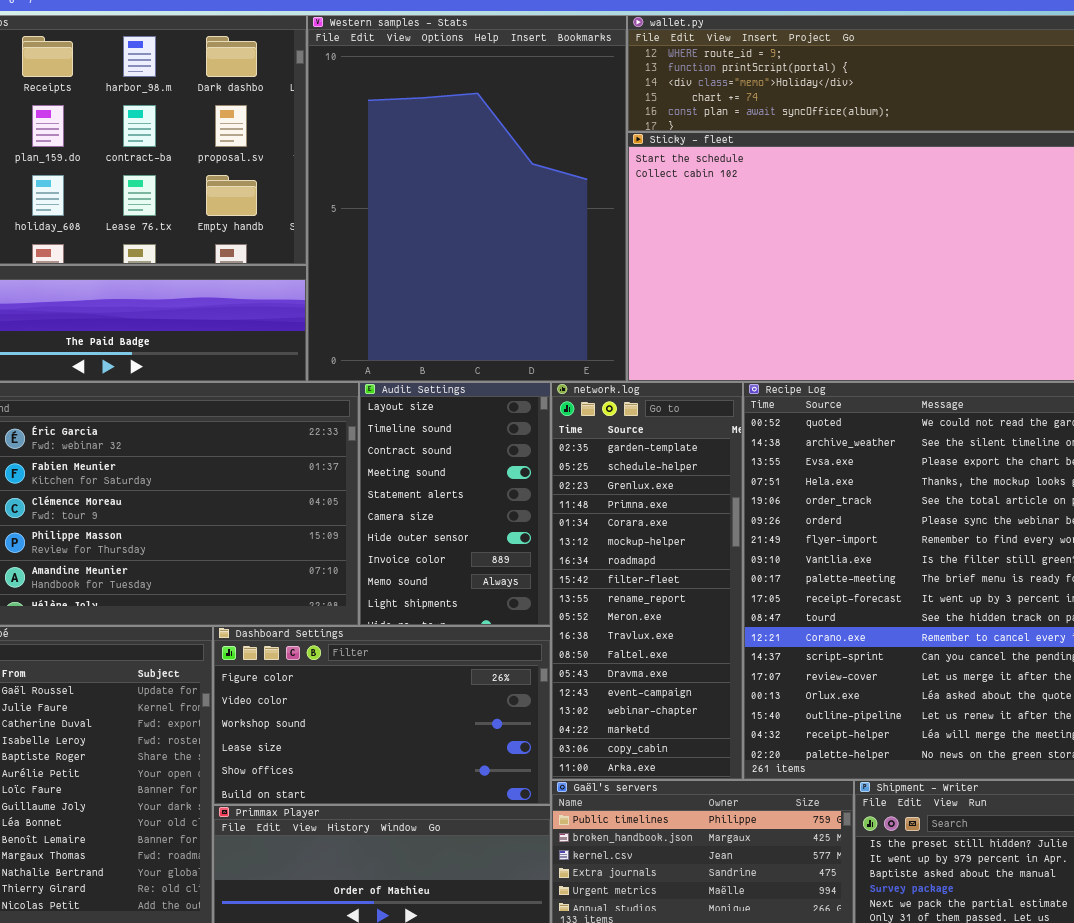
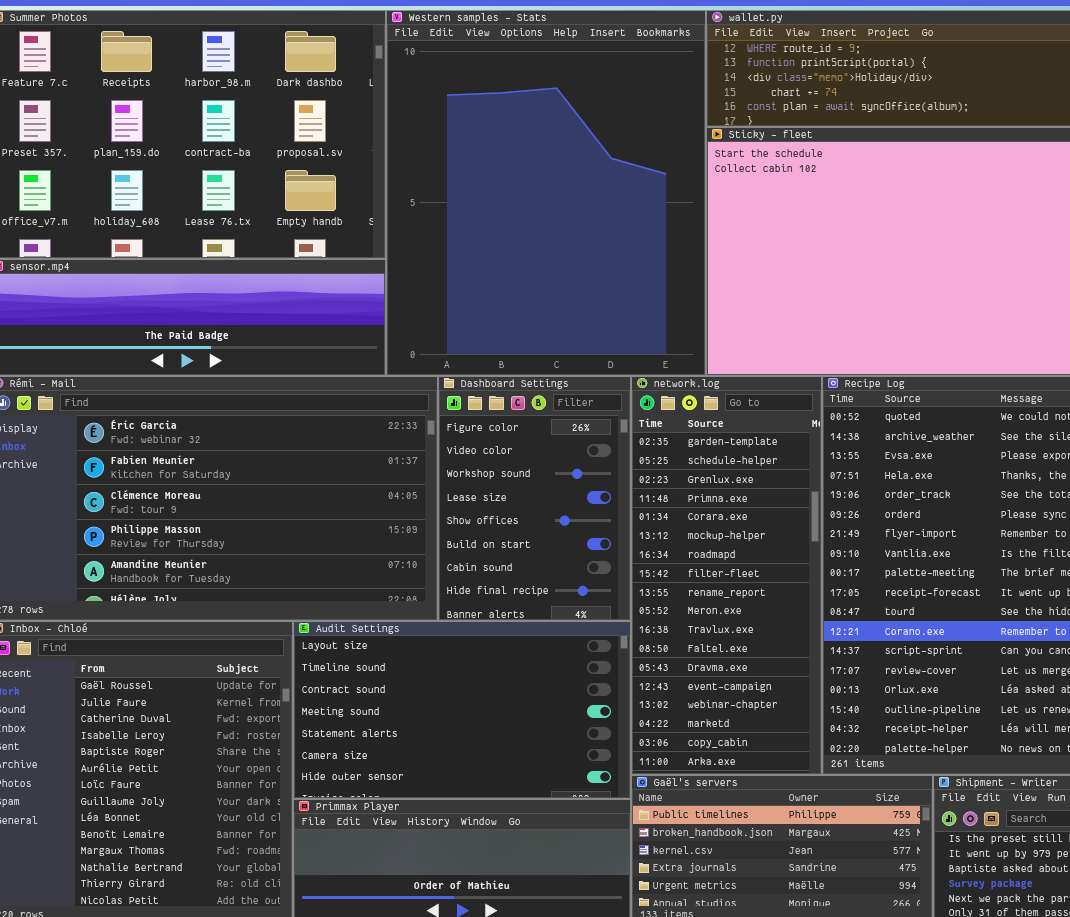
Audit Settings: [359,382,551,626] -> [293,621,631,799], moved, resized
Dashboard Settings: [213,626,551,805] -> [438,376,631,621], moved, resized

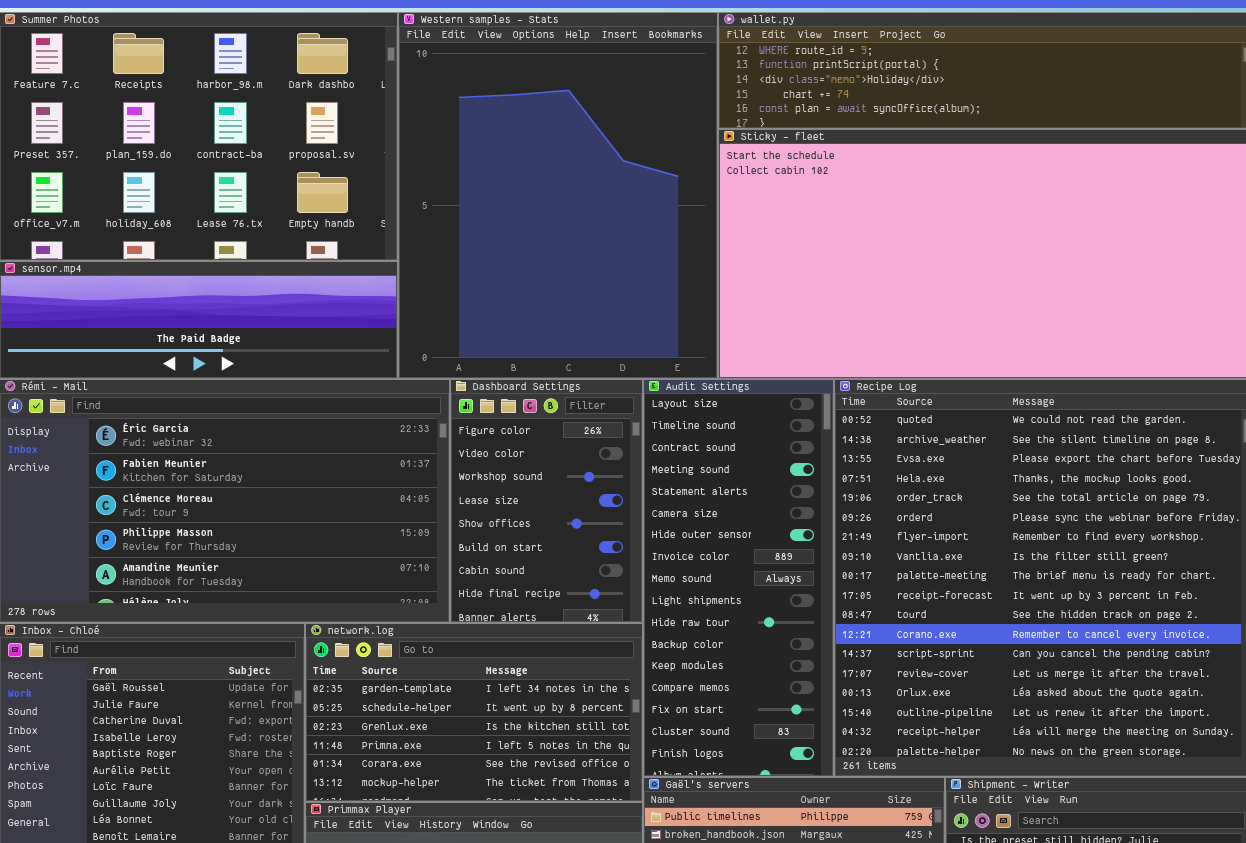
network.log: [631,376,822,775] -> [305,623,643,802], moved, resized
Audit Settings: [293,621,631,799] -> [643,379,834,777], moved, resized

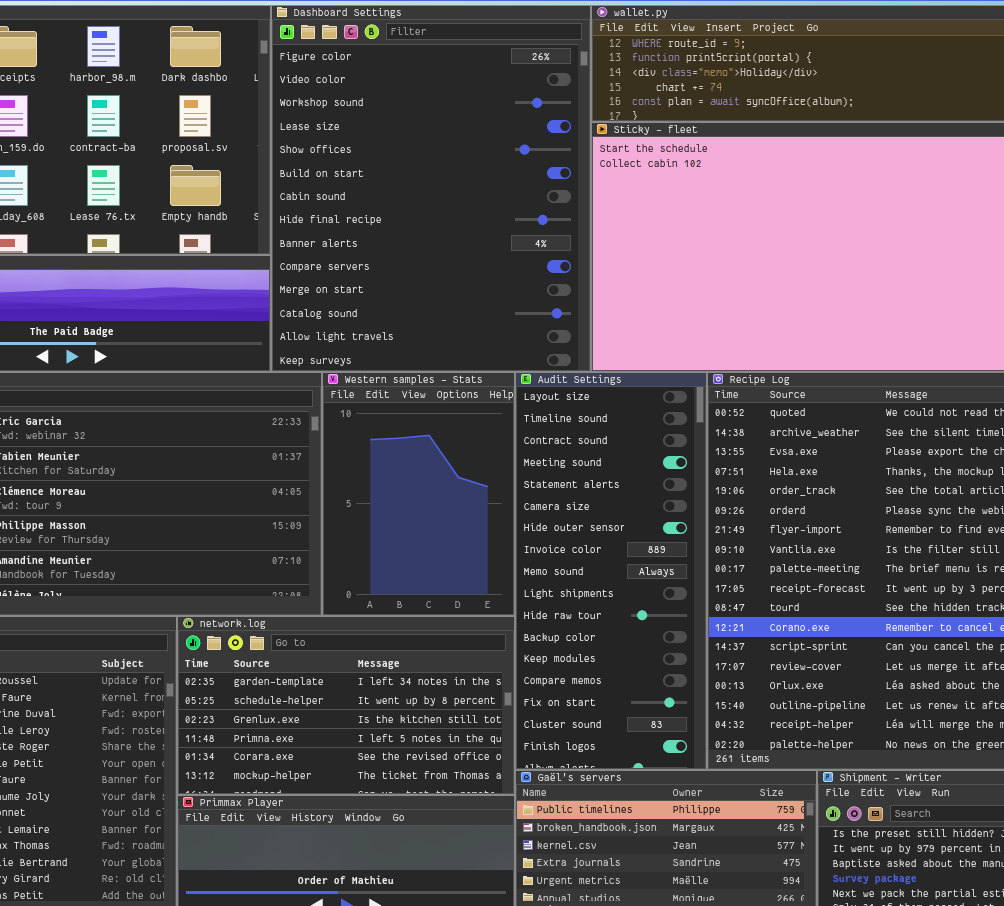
Western samples - Stats: [398,12,718,379] -> [322,372,515,616], moved, resized
Dashboard Settings: [450,379,643,623] -> [271,5,591,372], moved, resized

